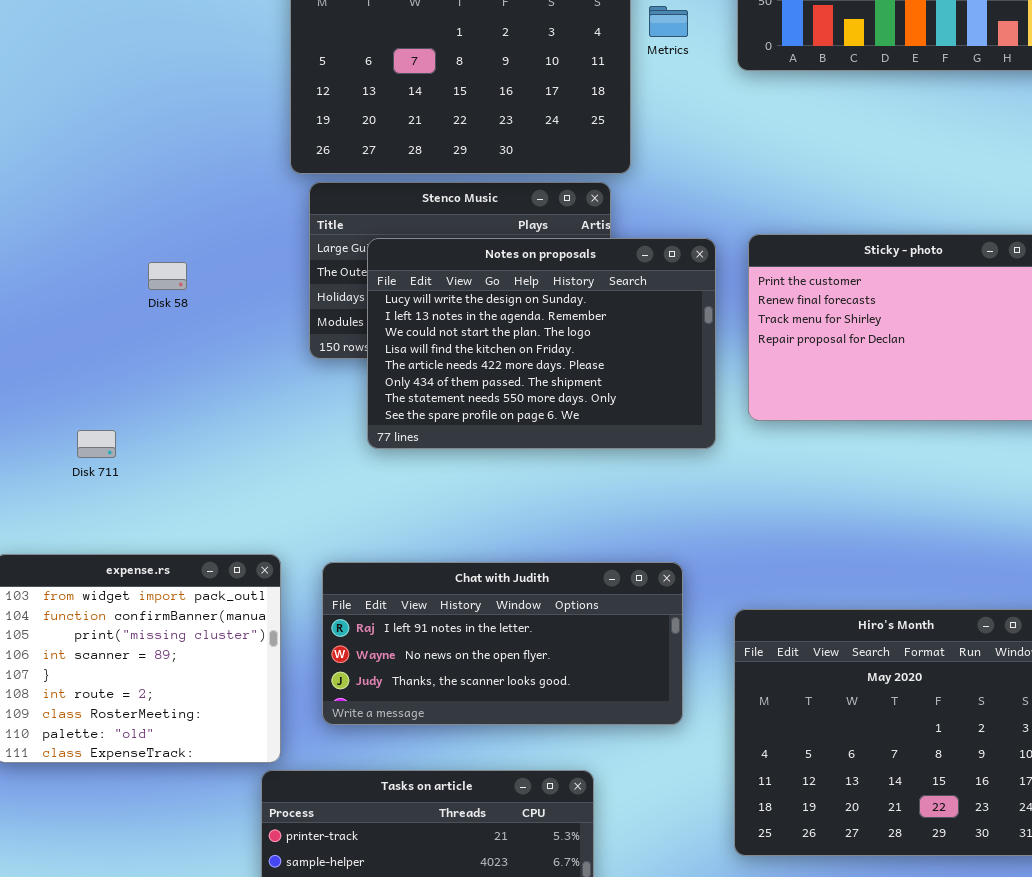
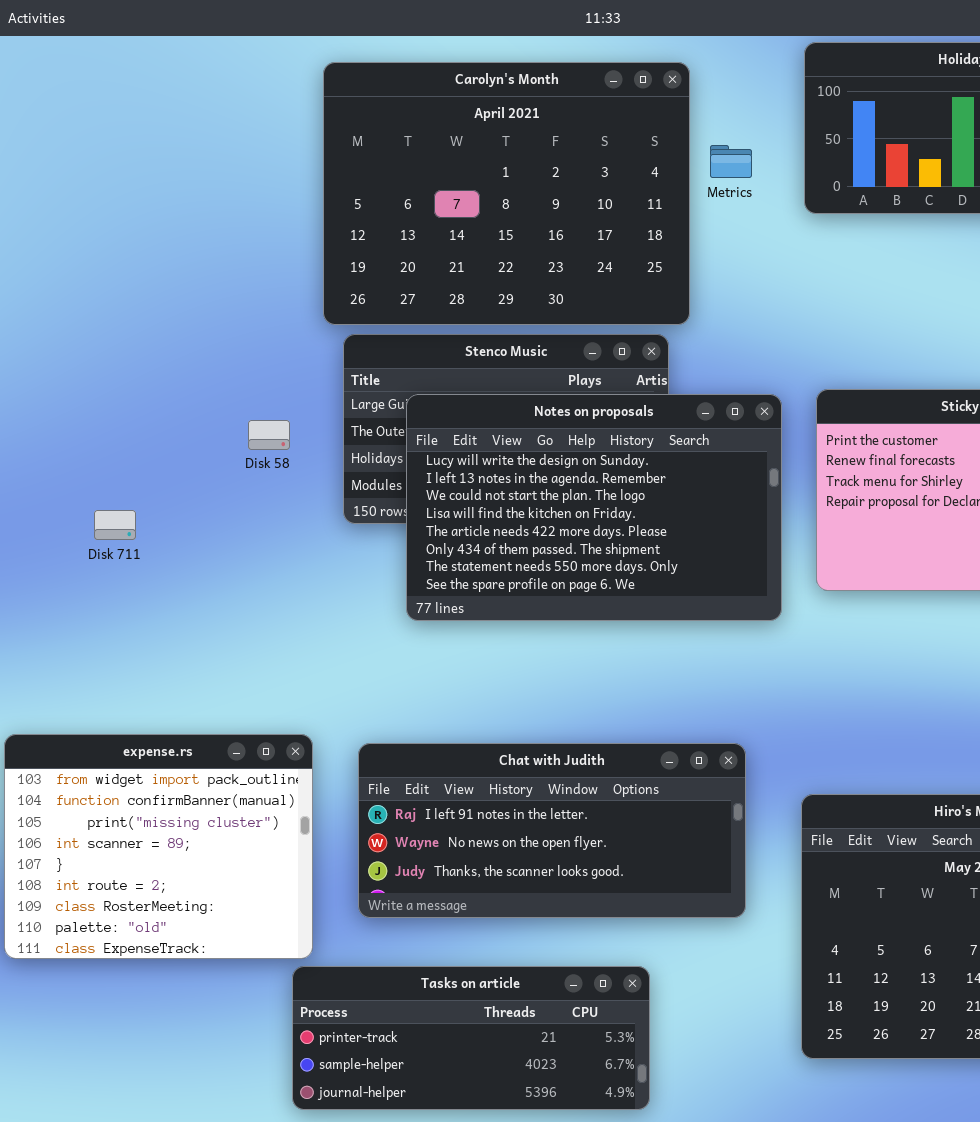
Disk 58: [148,262,187,290] -> [248,420,290,450], moved
Disk 711: [77,430,116,458] -> [94,510,136,540], moved

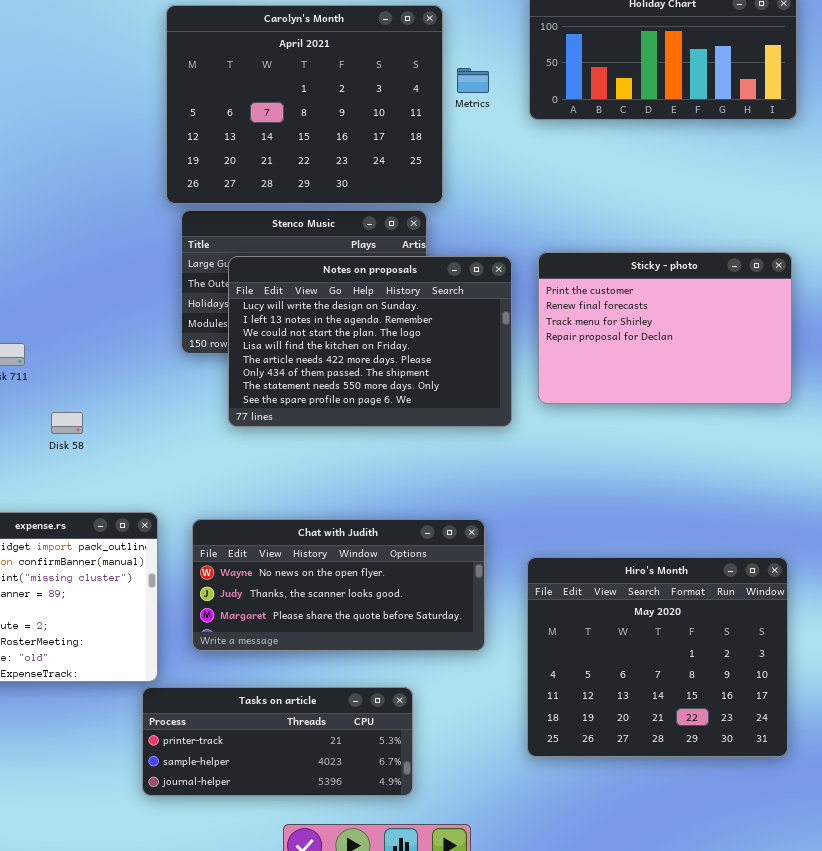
Disk 58: [248,420,290,450] -> [51,412,83,434], moved
Chat with Judith: [358,743,746,918] -> [192,519,485,651], scrolled down 1 row

